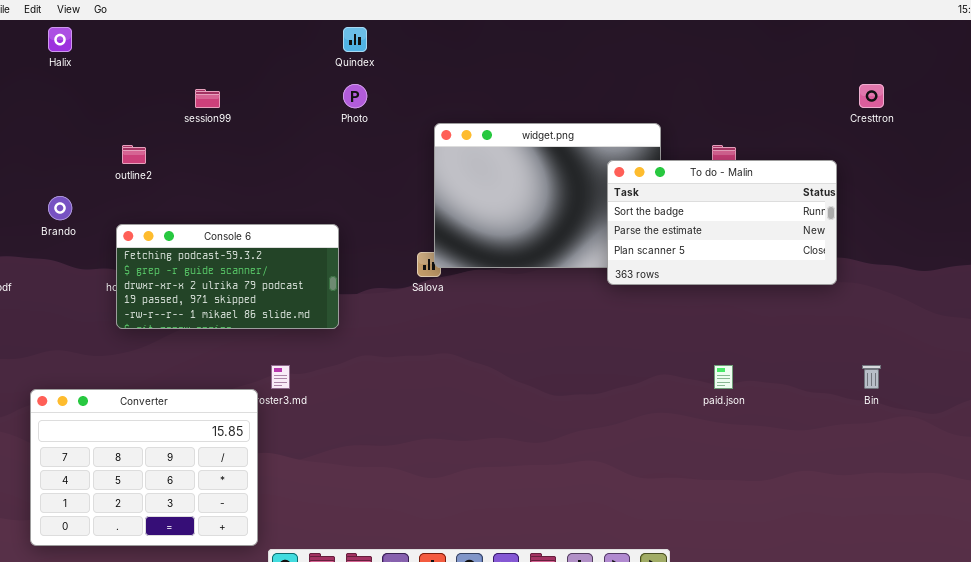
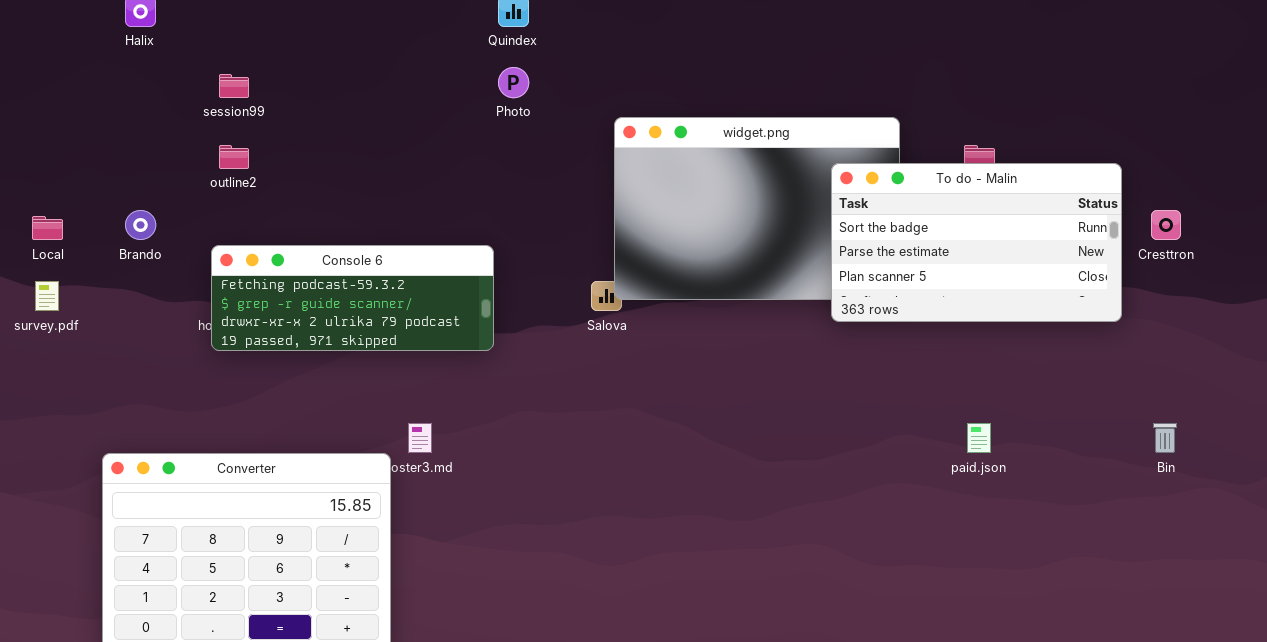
Cresttron: [859,84,884,108] -> [1151,210,1181,240], moved
session99: [195,89,220,108] -> [219,74,249,98], moved
Console 6: [116,224,339,329] -> [211,245,494,351], resized

